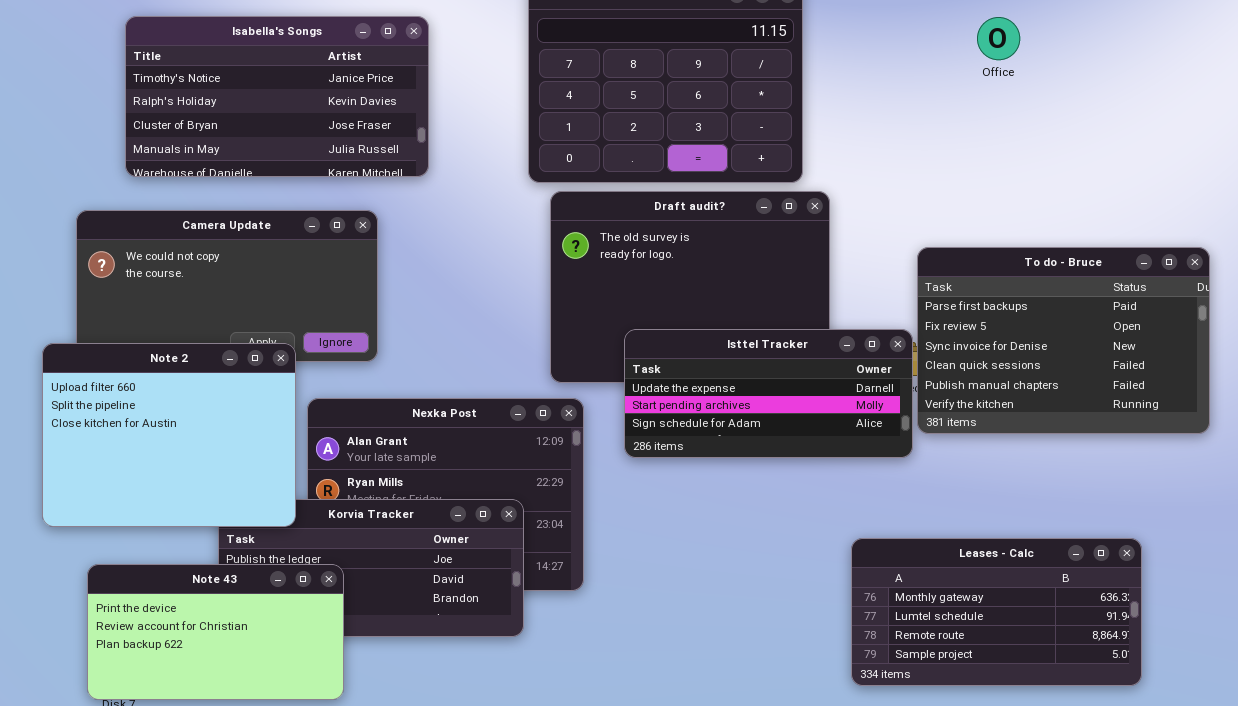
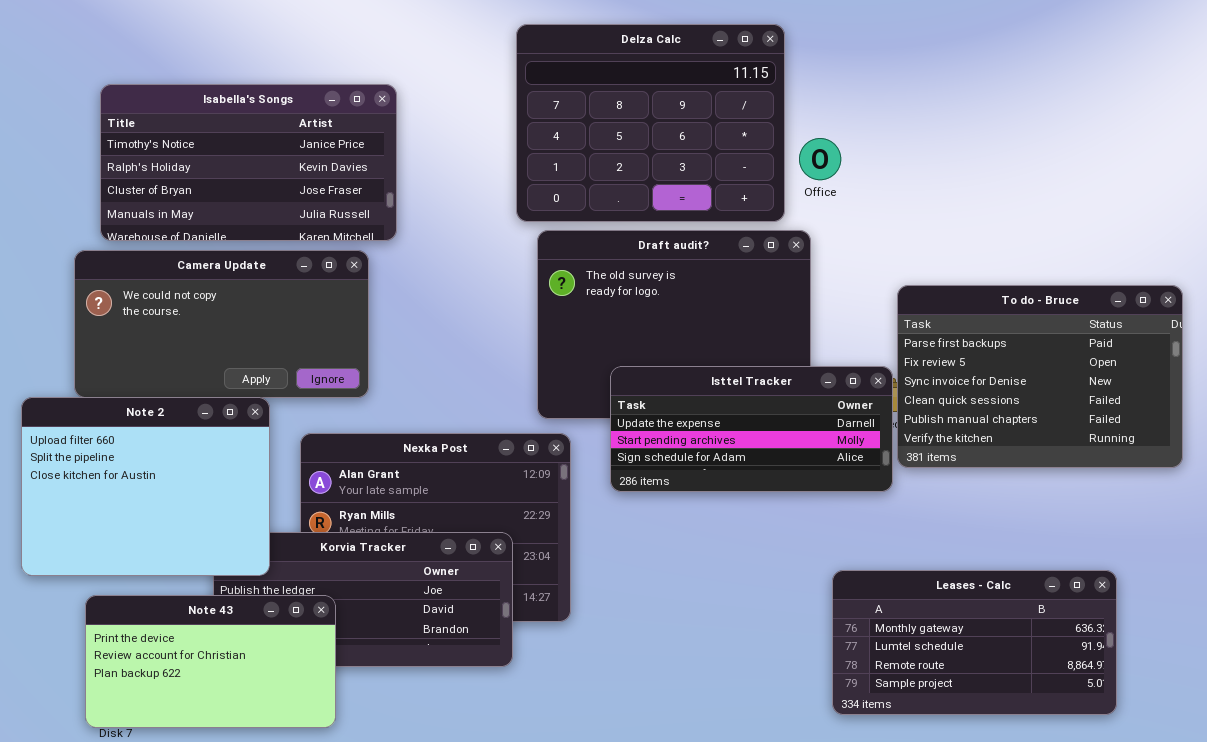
Isabella's Songs: [125,16,429,177] -> [100,84,397,241], moved
Office: [977,17,1020,60] -> [799,138,841,180], moved
Note 2: [42,343,296,527] -> [21,397,270,576], moved

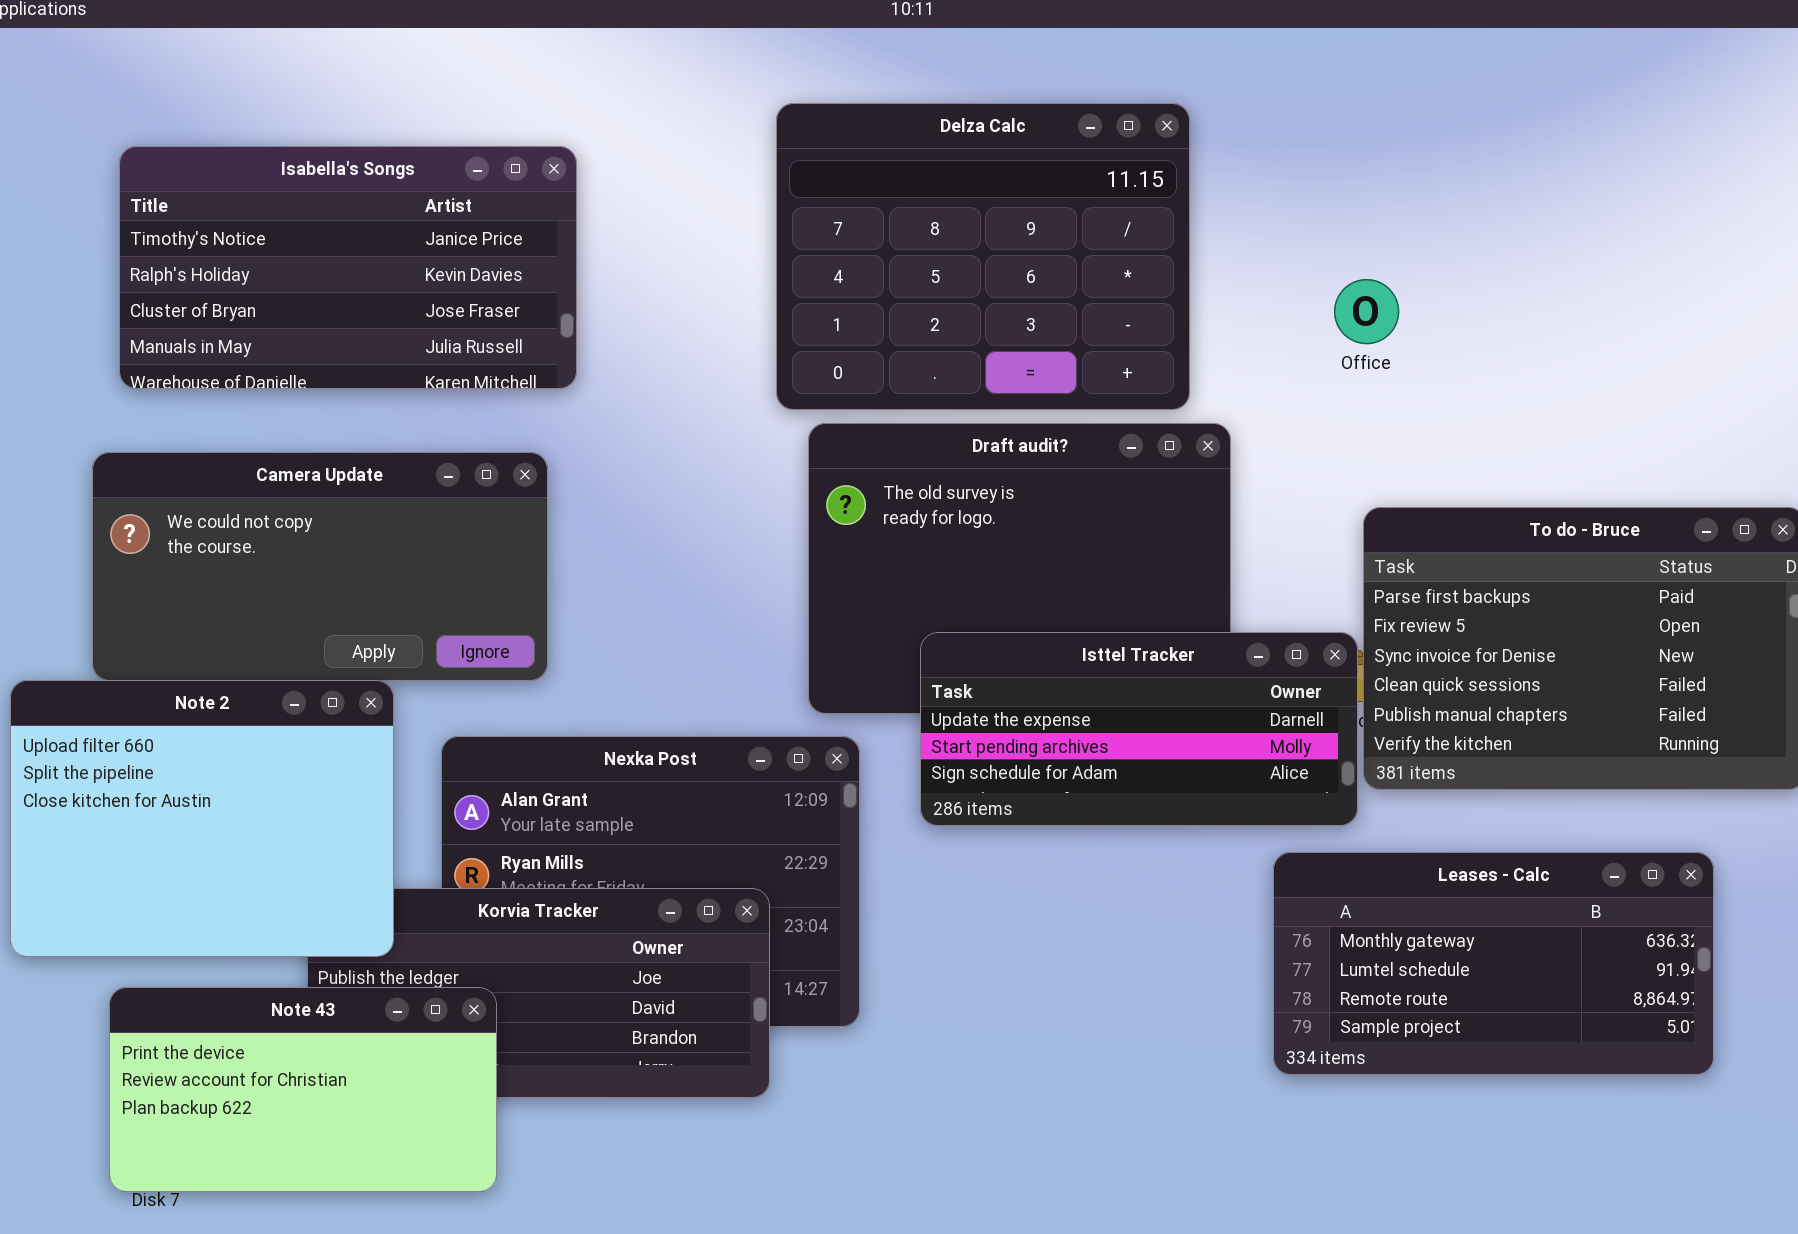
Isabella's Songs: [100,84,397,241] -> [119,146,577,389], moved
Office: [799,138,841,180] -> [1334,279,1399,344], moved
Leases - Calc: [832,570,1117,715] -> [1273,852,1714,1075], moved

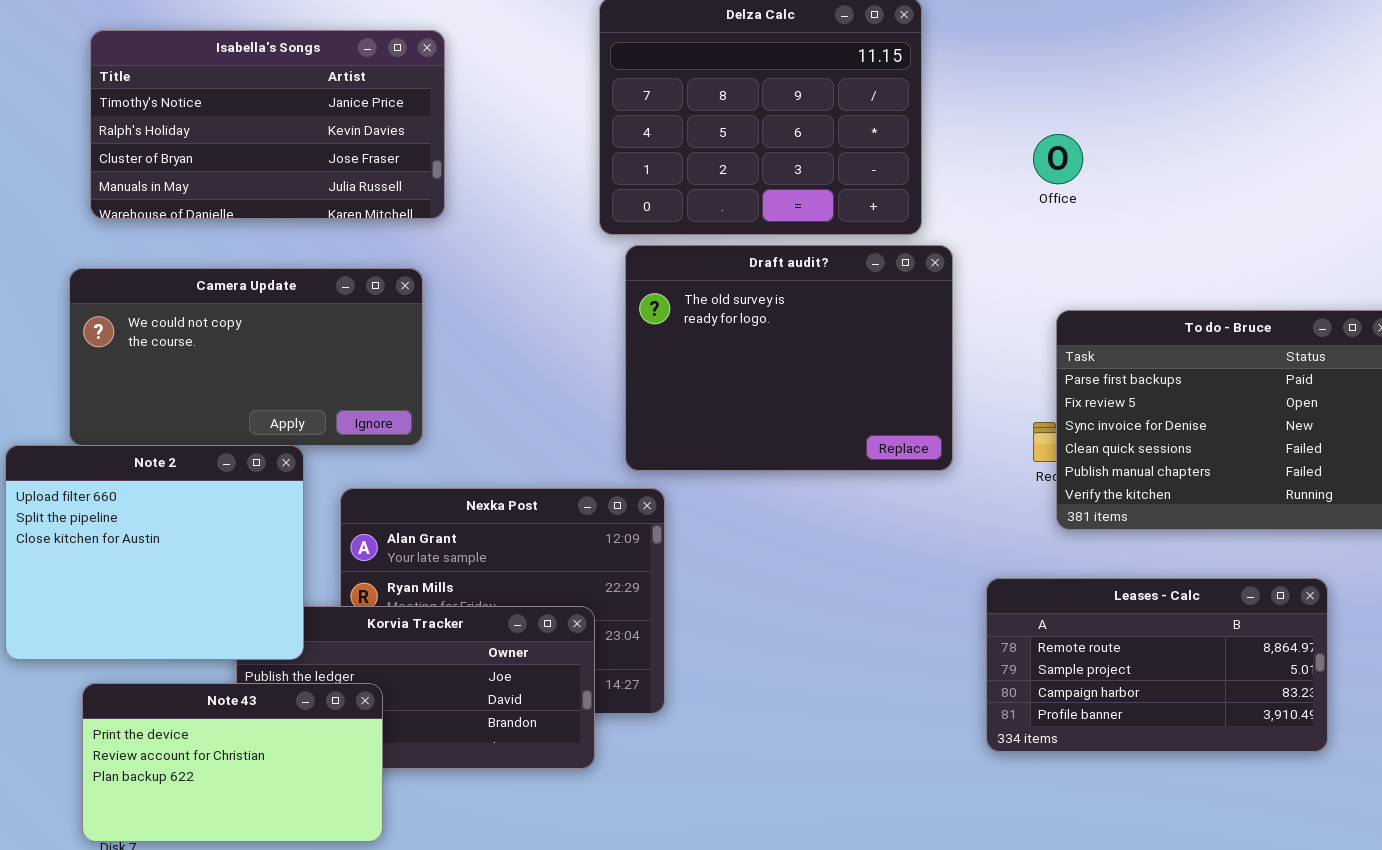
Isttel Tracker: [920,632,1358,826] -> none, closed
Leases - Calc: [1273,852,1714,1075] -> [986,578,1328,752], scrolled down 2 rows

